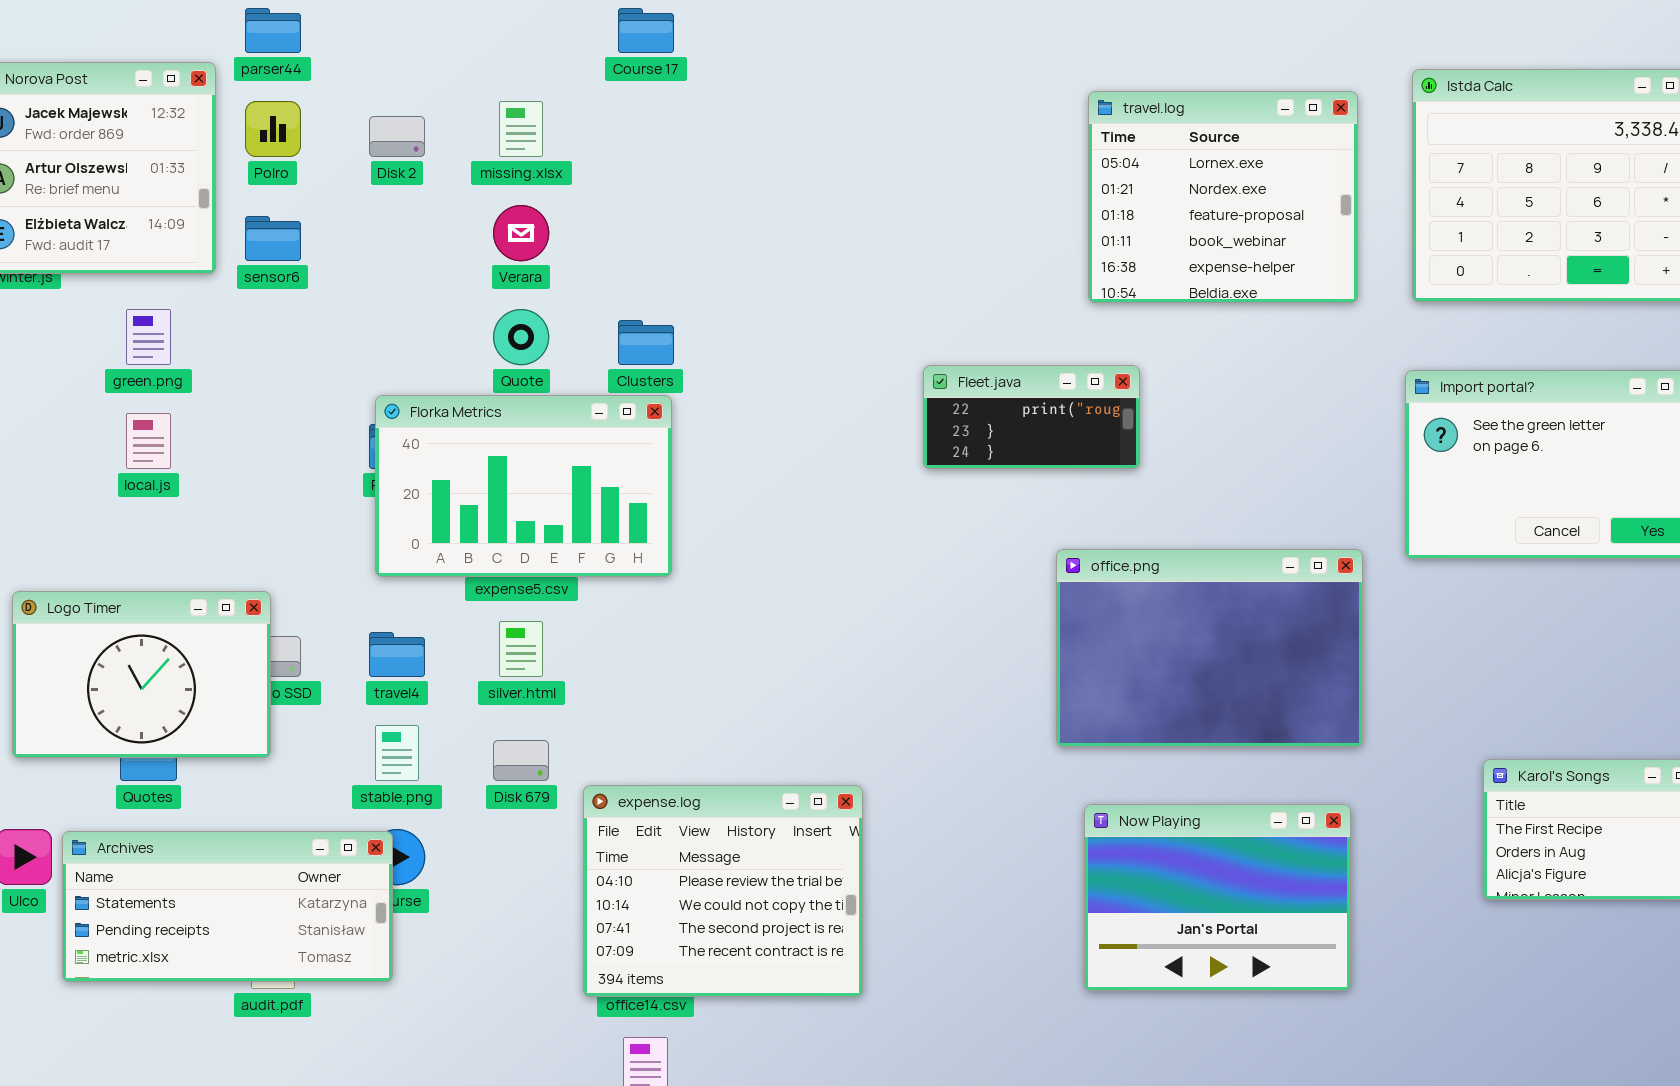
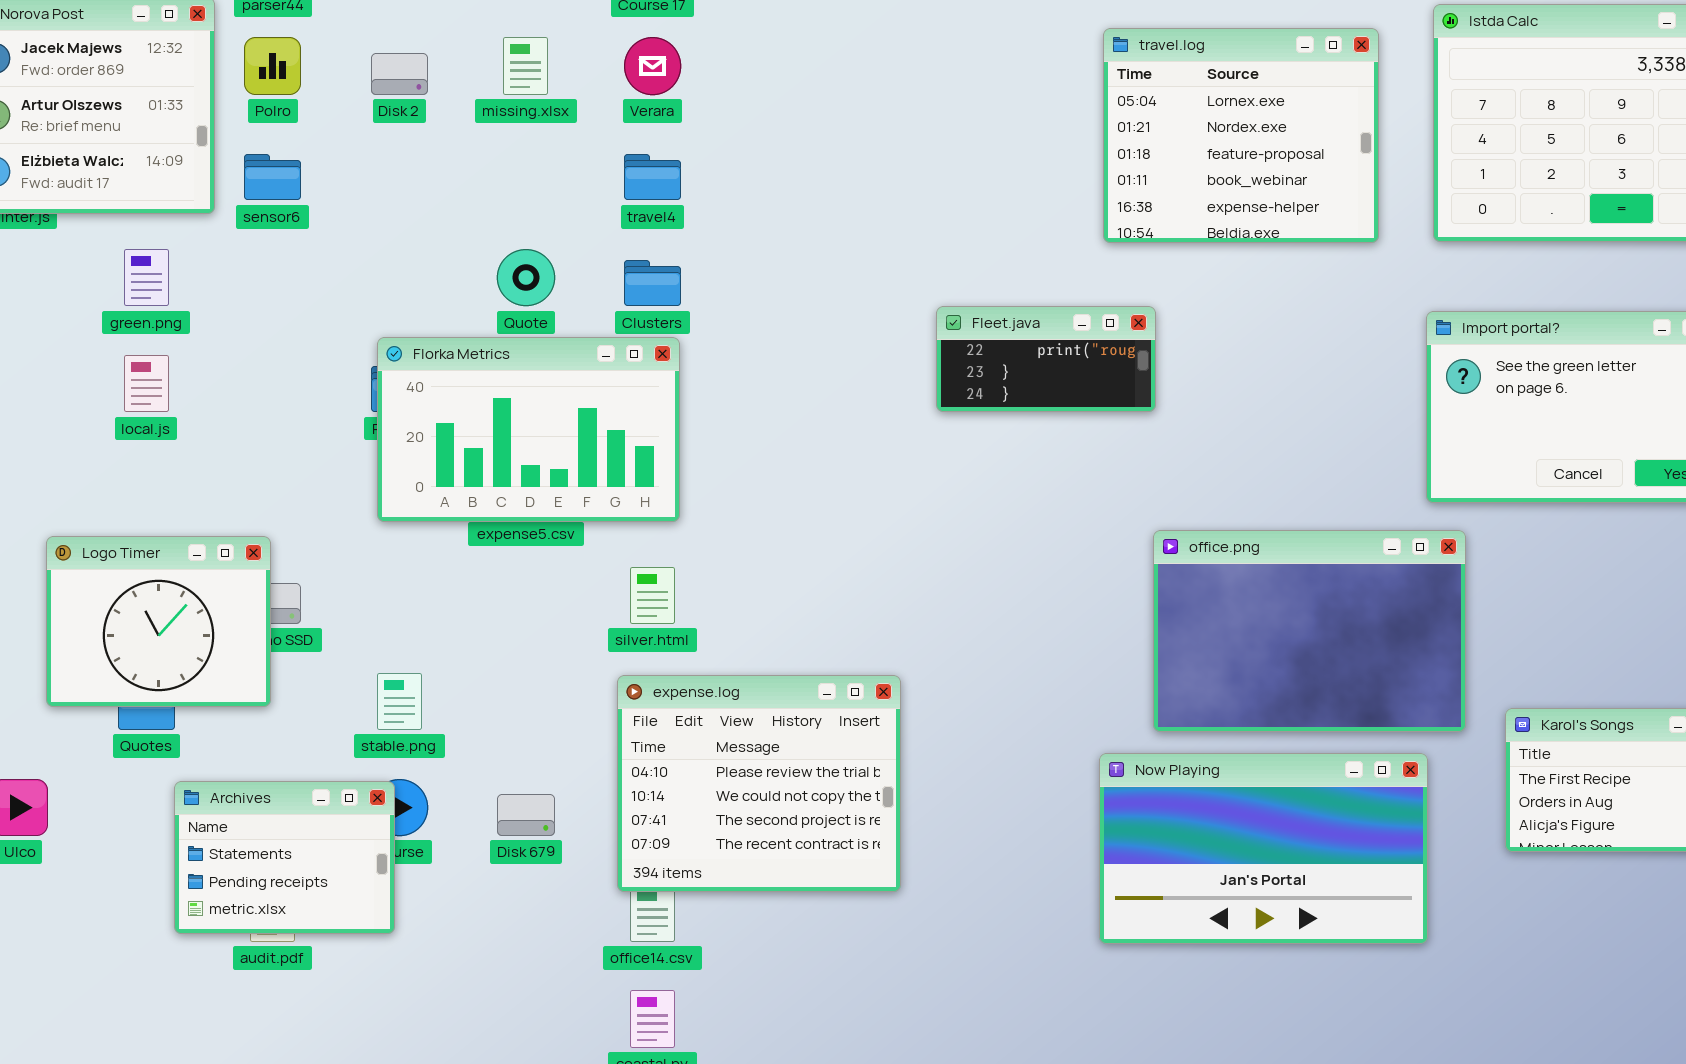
Verara: [493,205,549,261] -> [624,37,681,95], moved
office.png: [1056,549,1363,747] -> [1153,530,1466,732], moved
Logo Timer: [12,591,271,758] -> [46,536,271,707], resized
silver.html: [499,621,543,677] -> [630,567,675,624], moved
travel4: [369,632,425,677] -> [624,154,681,200], moved
Disk 679: [493,740,549,781] -> [497,794,555,836], moved
expense.log: [583,785,863,997] -> [617,675,901,892], moved
Now Playing: [1084,804,1351,991] -> [1099,753,1428,944], resized
Archives: [62,831,393,982] -> [174,781,395,934], resized

